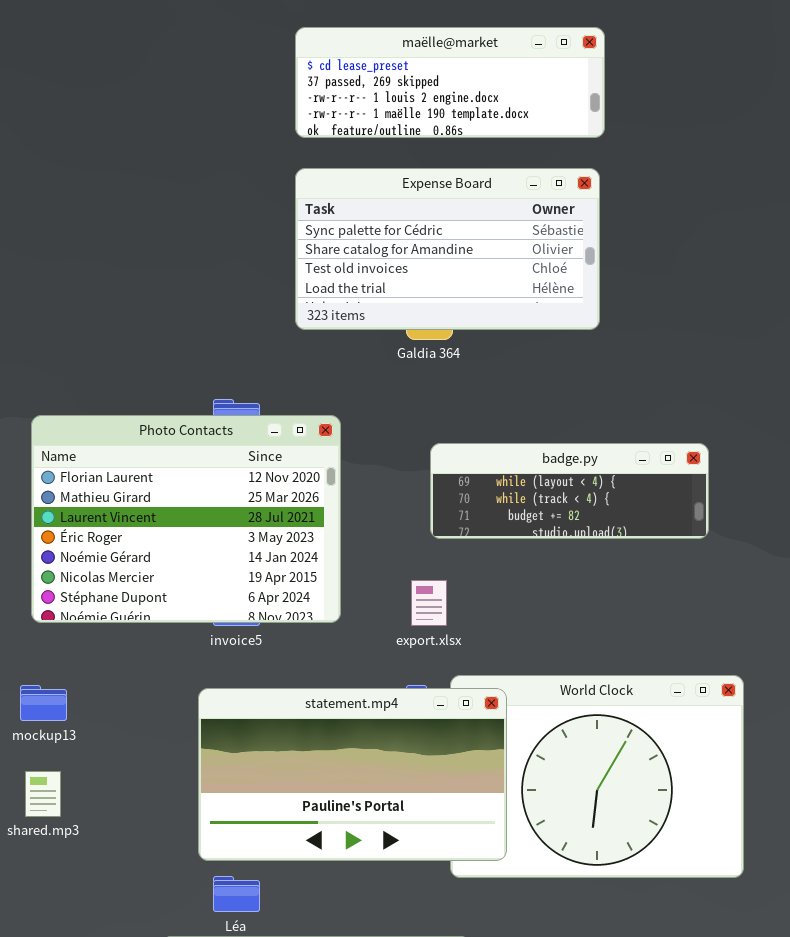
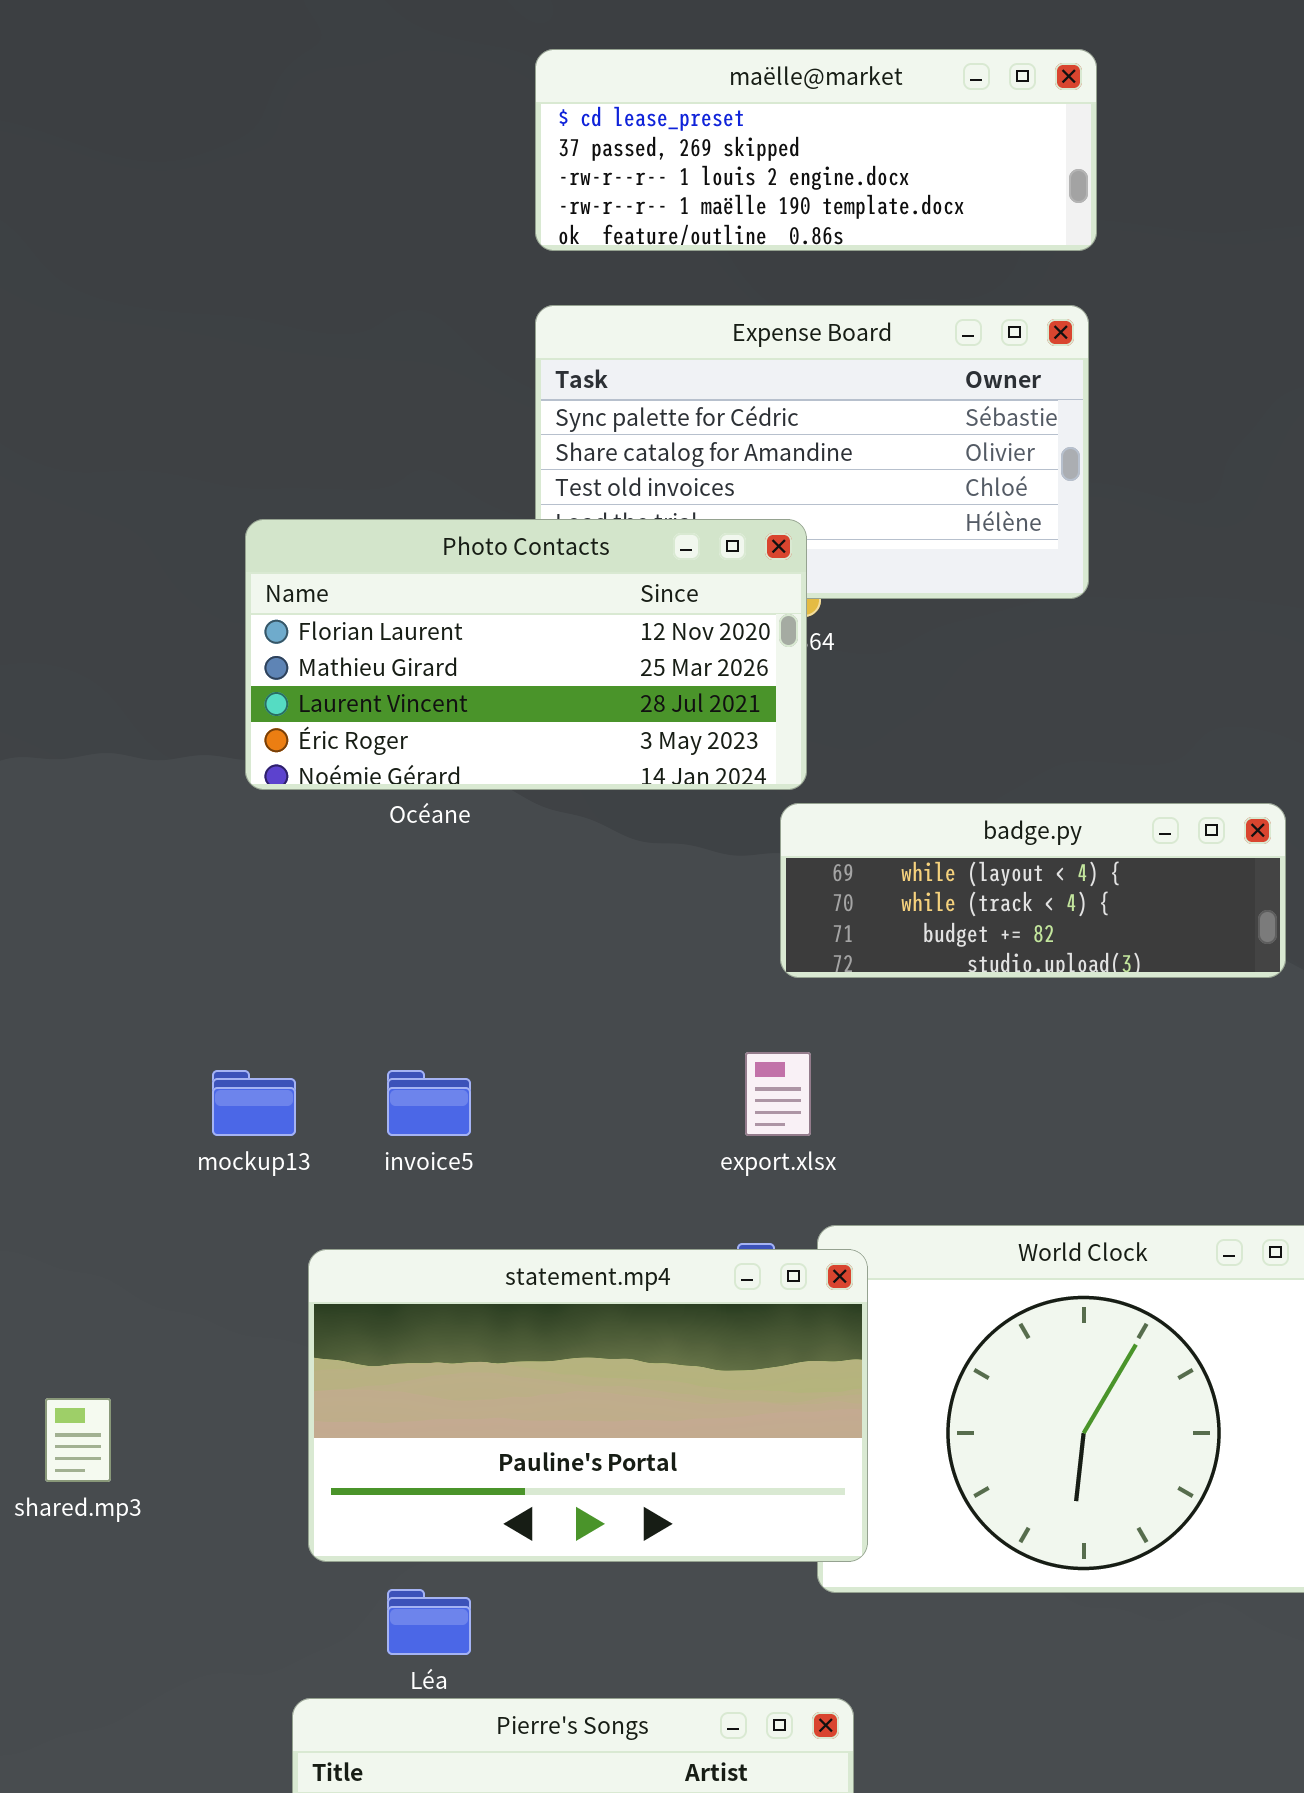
Photo Contacts: [31,415,341,623] -> [245,519,807,790], moved, resized
mockup13: [20,685,67,721] -> [212,1070,296,1136], moved
statement.mp4: [198,688,507,861] -> [308,1249,868,1562], moved

